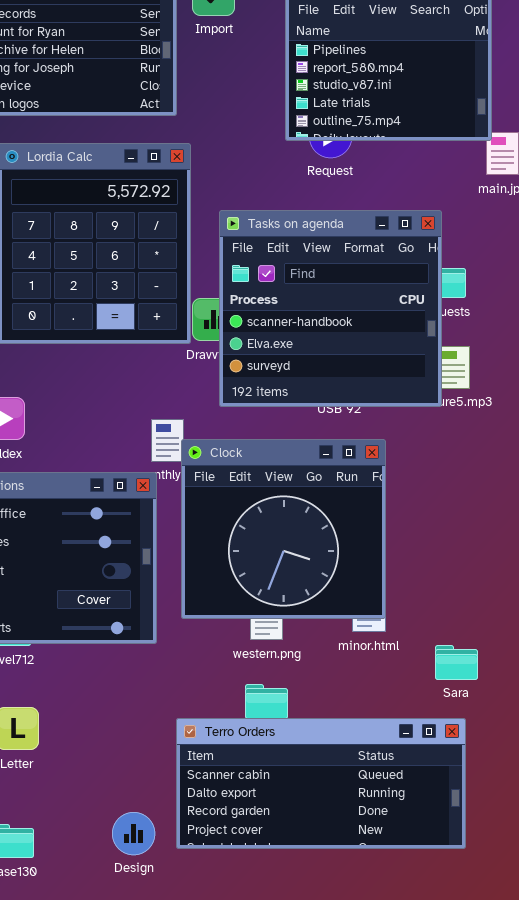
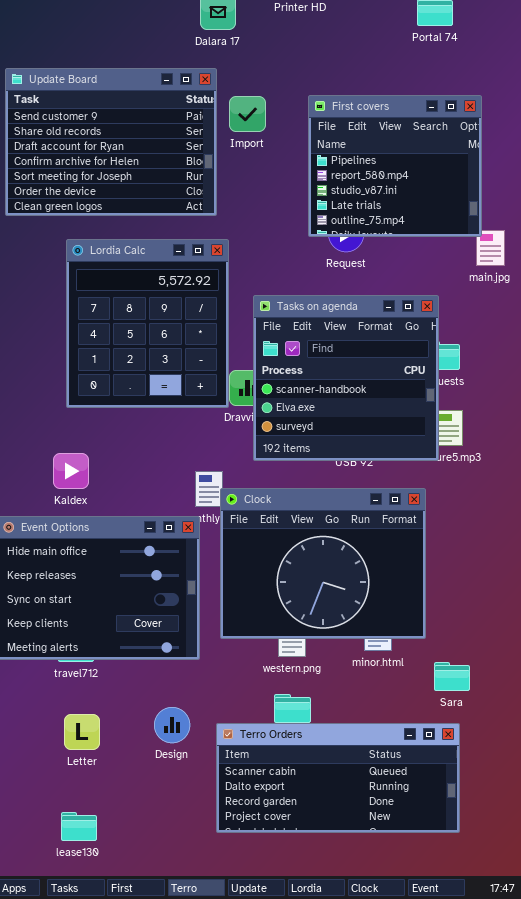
Clock: [181,439,386,619] -> [220,488,426,639], resized
Design: [112,812,155,855] -> [154,707,190,743], moved

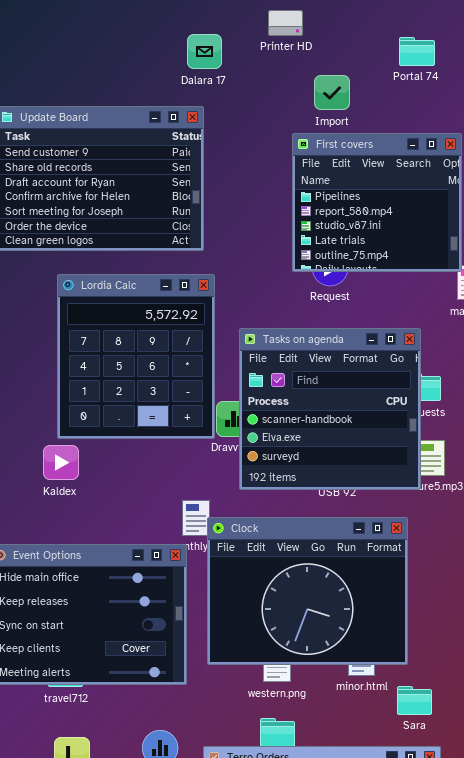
Import: [229,96,266,132] -> [314,75,350,110], moved
Kaldex: [53,453,89,489] -> [43,445,79,480], moved
Sara: [434,662,470,691] -> [397,686,432,715], moved

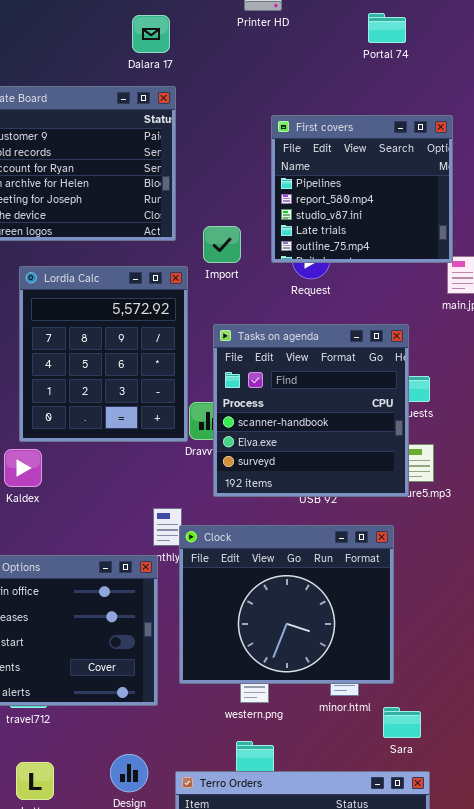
Dalara 17: [187,34,222,69] -> [132,15,170,53], moved
Portal 74: [399,37,435,66] -> [368,13,406,43], moved
Import: [314,75,350,110] -> [203,226,241,263], moved

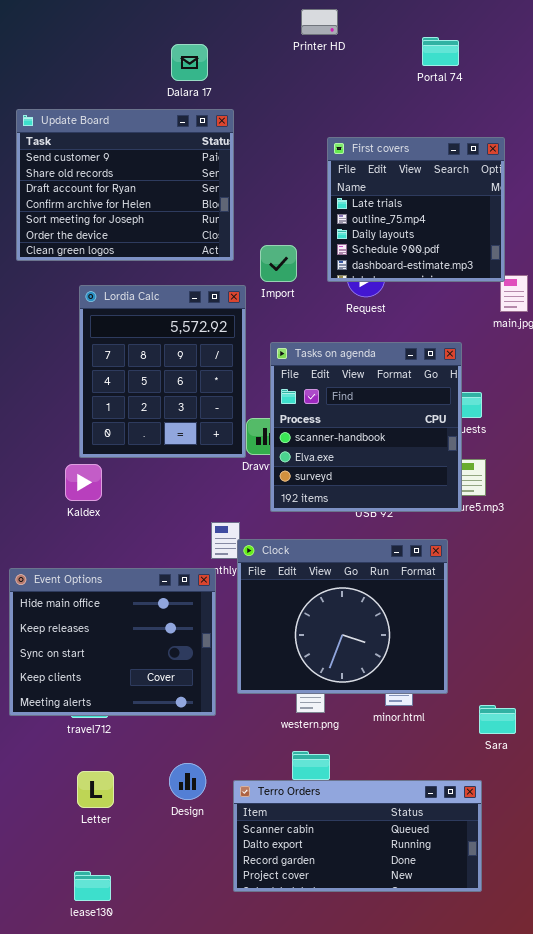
Dalara 17: [132,15,170,53] -> [171,44,208,81], moved
First covers: [271,115,453,263] -> [327,137,505,282], scrolled down 3 rows
Sara: [383,707,421,738] -> [479,705,516,734], moved

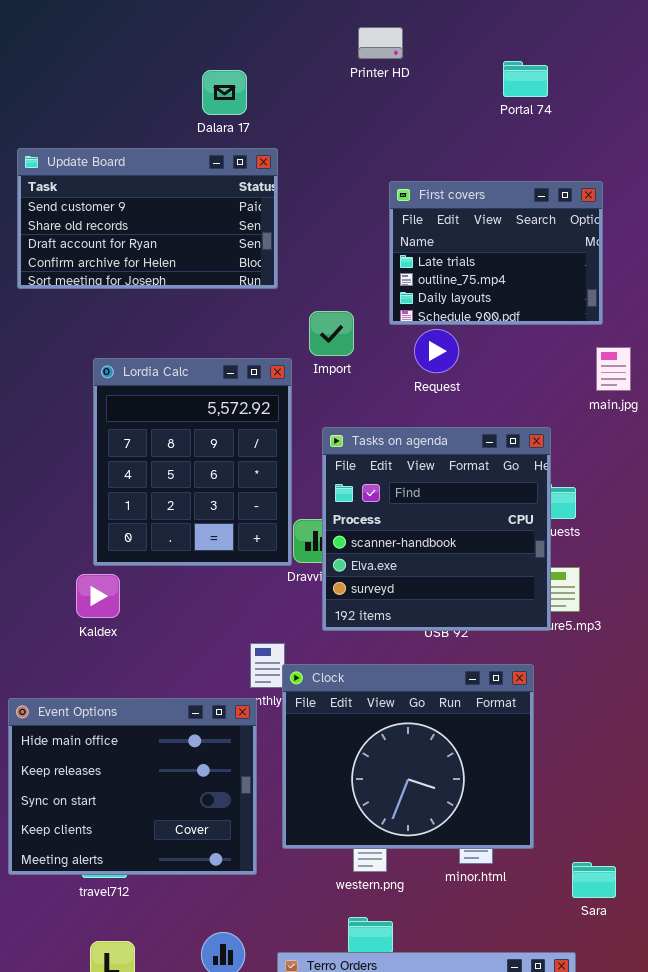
Update Board: [16,109,234,261] -> [17,148,278,289], resized
First covers: [327,137,505,282] -> [389,181,603,325], resized

